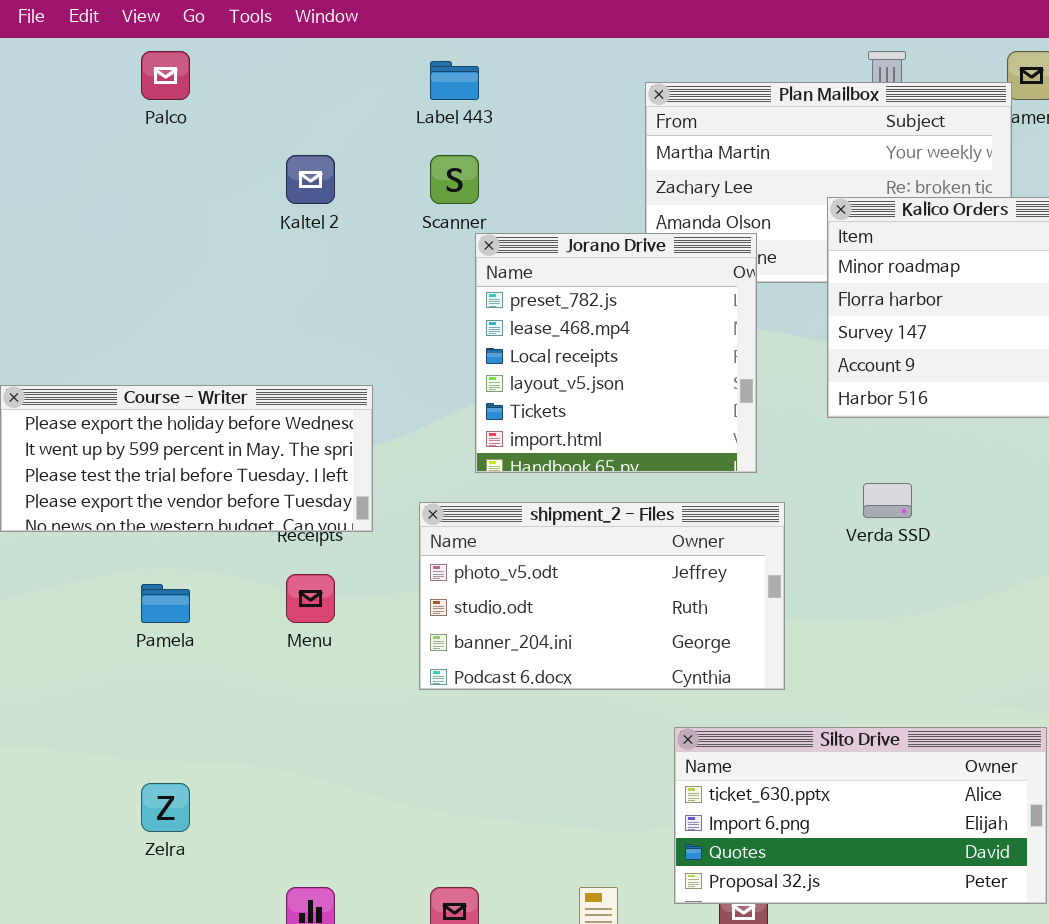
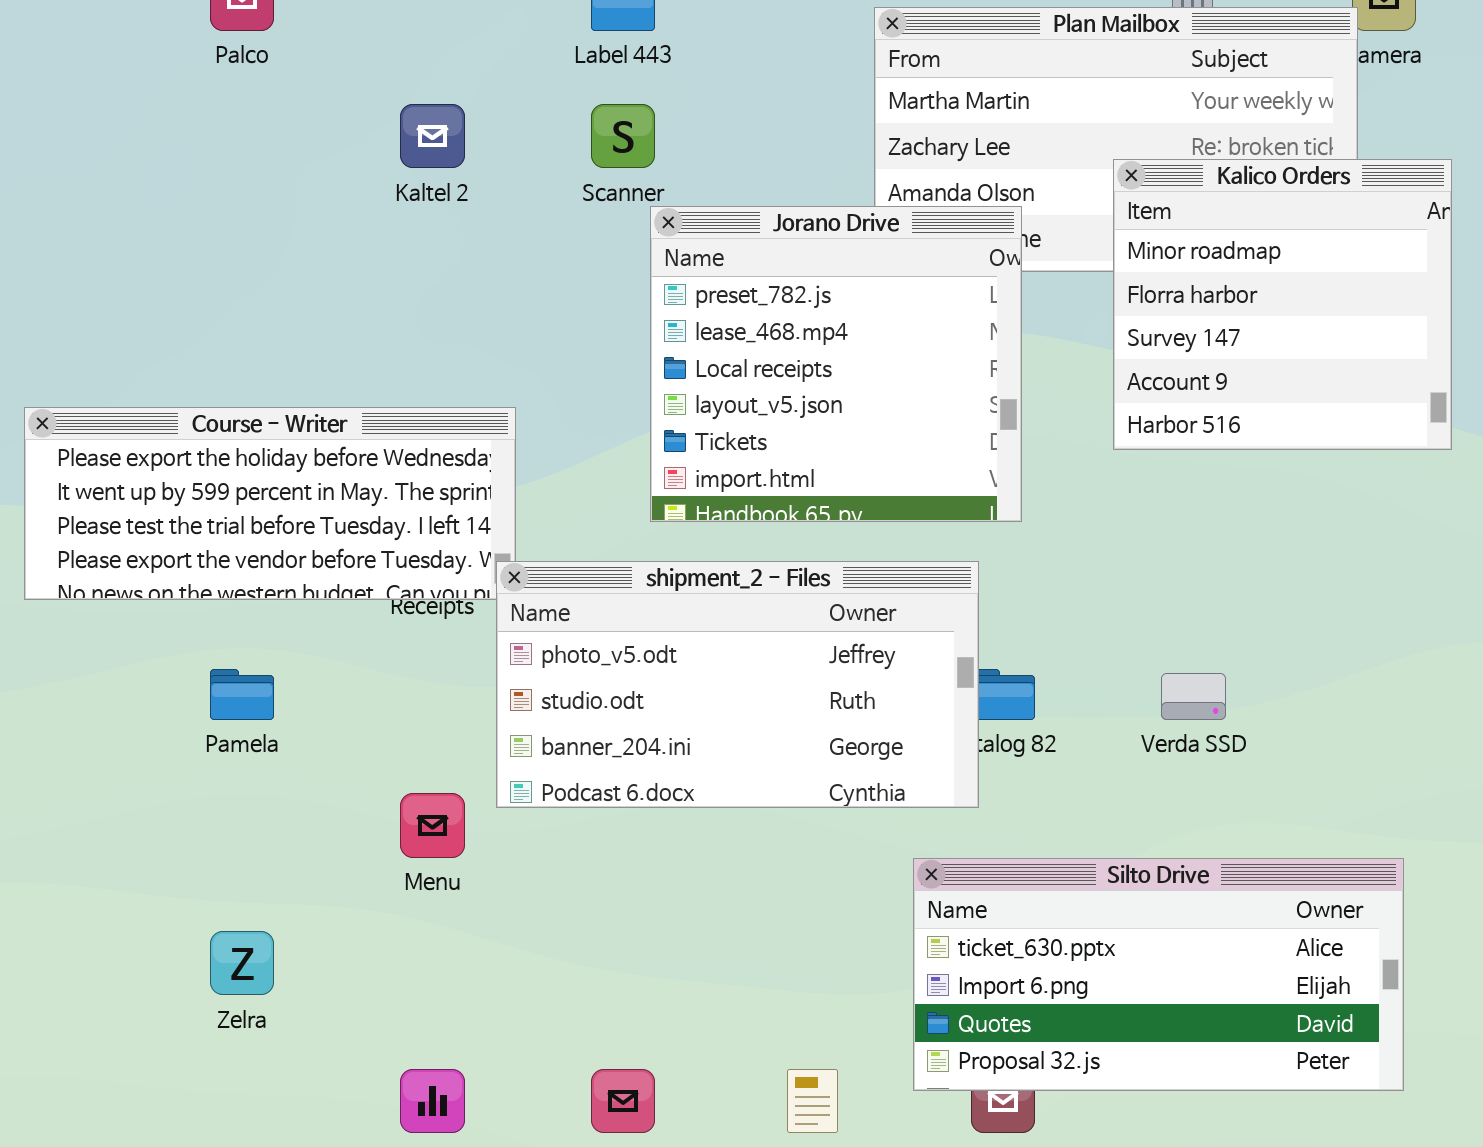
Verda SSD: [863,483,912,518] -> [1161,673,1226,720], moved
shipment_2 - Files: [419,502,785,690] -> [496,561,979,808], moved
Menu: [286,574,335,623] -> [400,793,465,858], moved

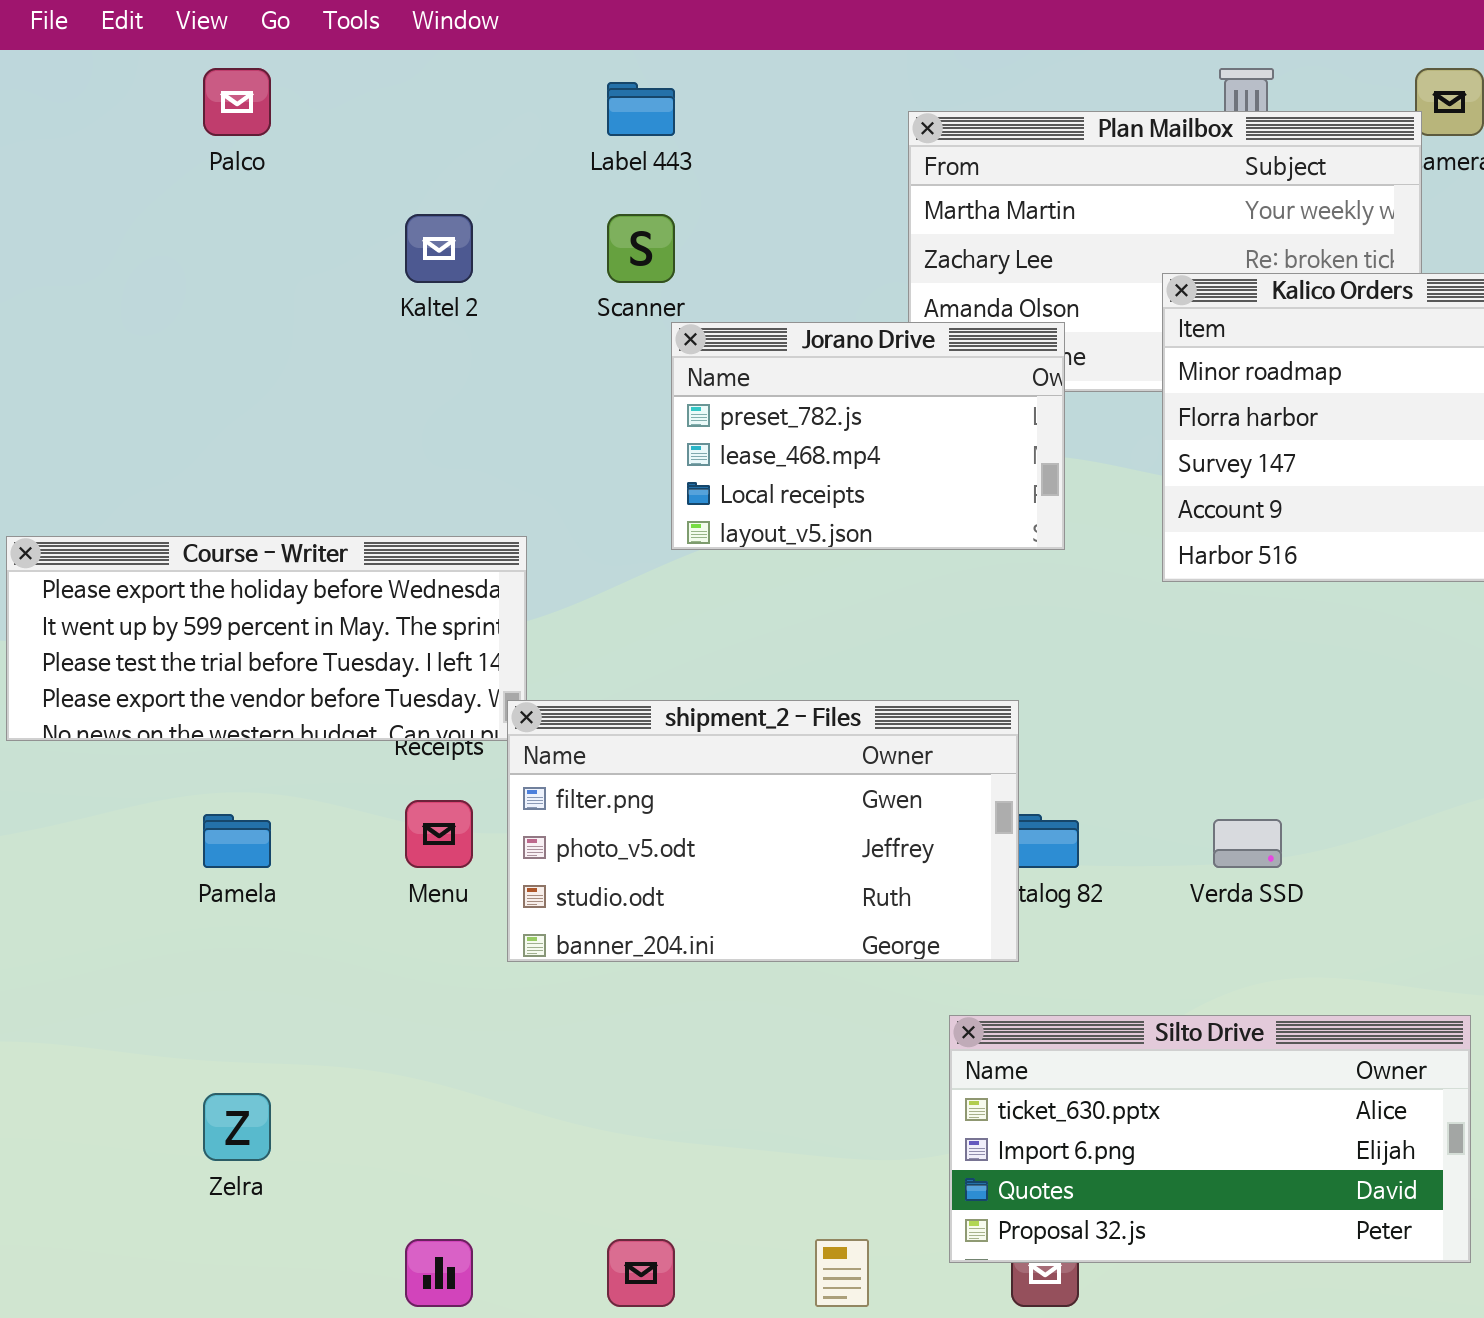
Jorano Drive: [650,206,1022,522] -> [671,322,1065,550], resized
shipment_2 - Files: [496,561,979,808] -> [507,700,1019,962], scrolled up 1 row
Menu: [400,793,465,858] -> [405,800,473,868], moved

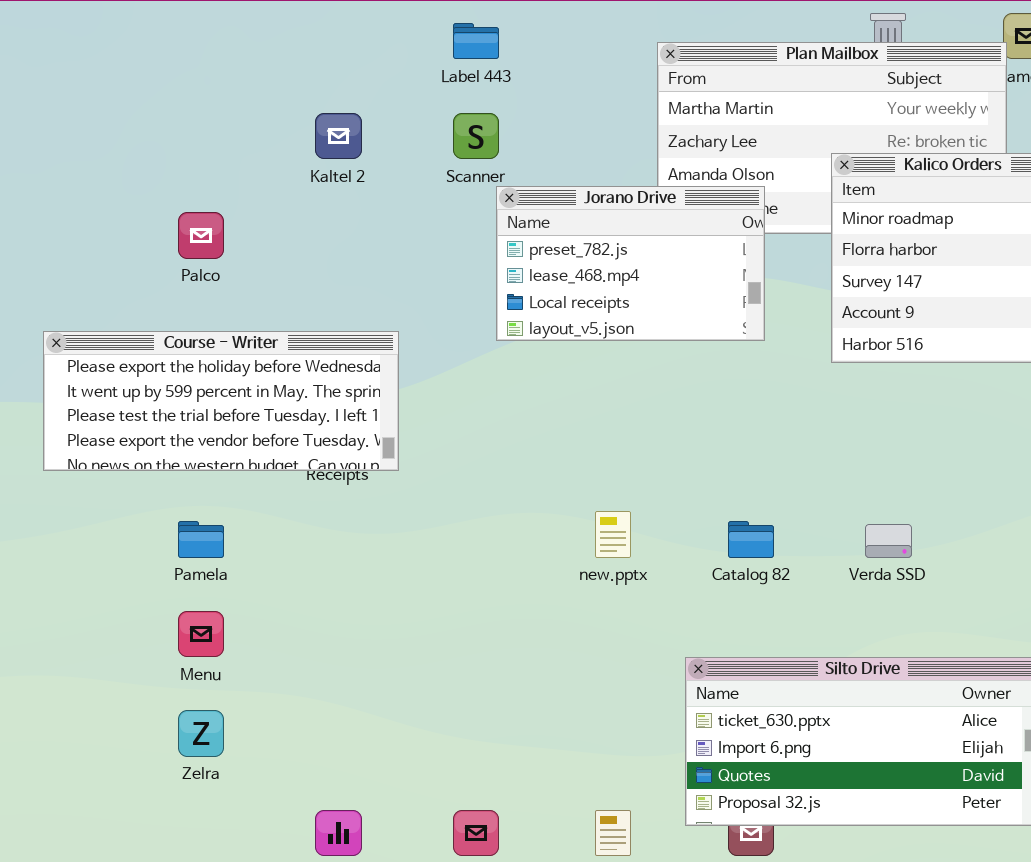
Palco: [203,68,271,136] -> [178,212,224,259], moved
shipment_2 - Files: [507,700,1019,962] -> none, closed
Menu: [405,800,473,868] -> [178,611,224,657], moved

